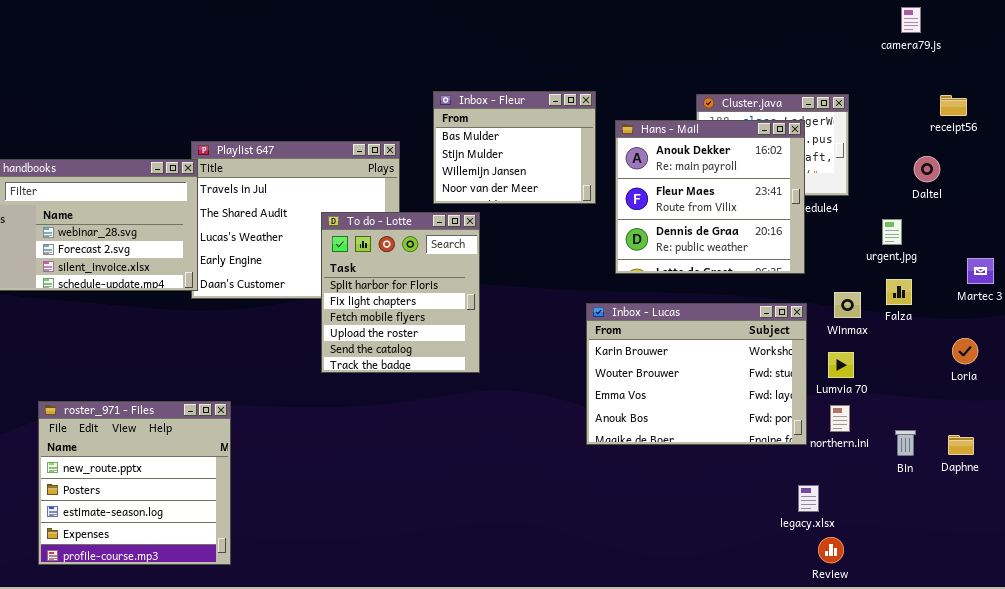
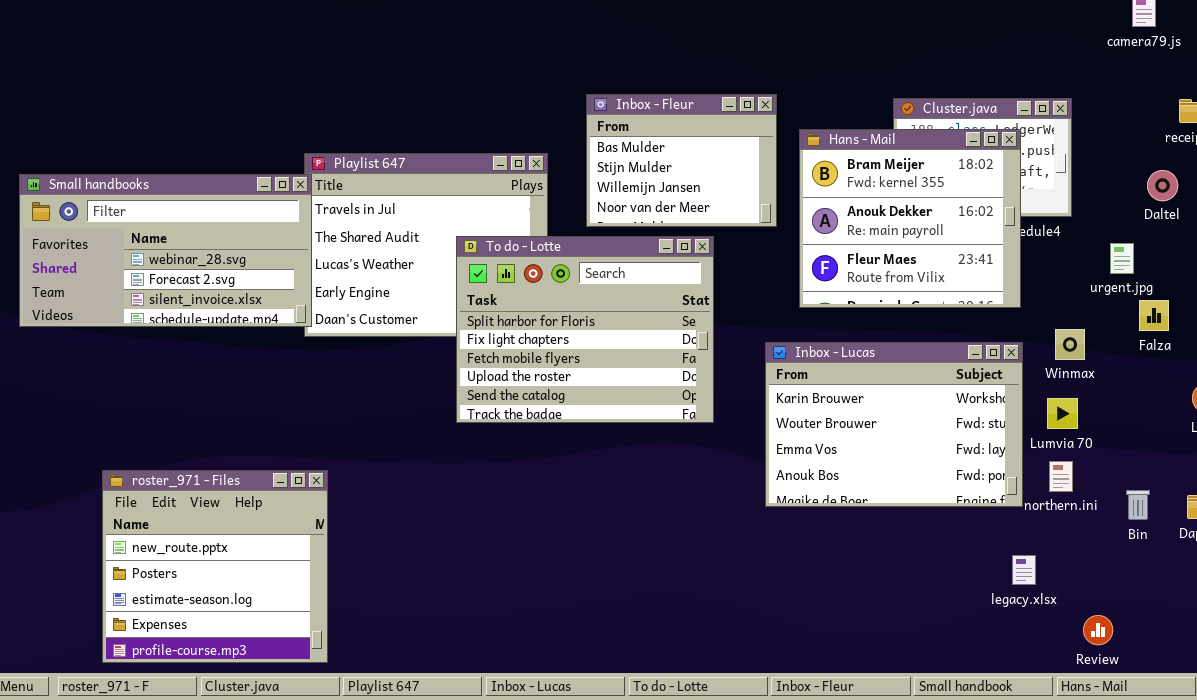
Hans - Mail: [615,120,805,274] -> [799,129,1021,308], scrolled up 1 row
To do - Lotte: [321,212,480,373] -> [456,236,714,423], resized
Falza: [886,279,912,305] -> [1139,300,1169,331], moved
roster_971 - Files: [38,401,231,565] -> [102,470,328,663], moved
Review: [818,537,844,563] -> [1083,615,1113,645], moved

